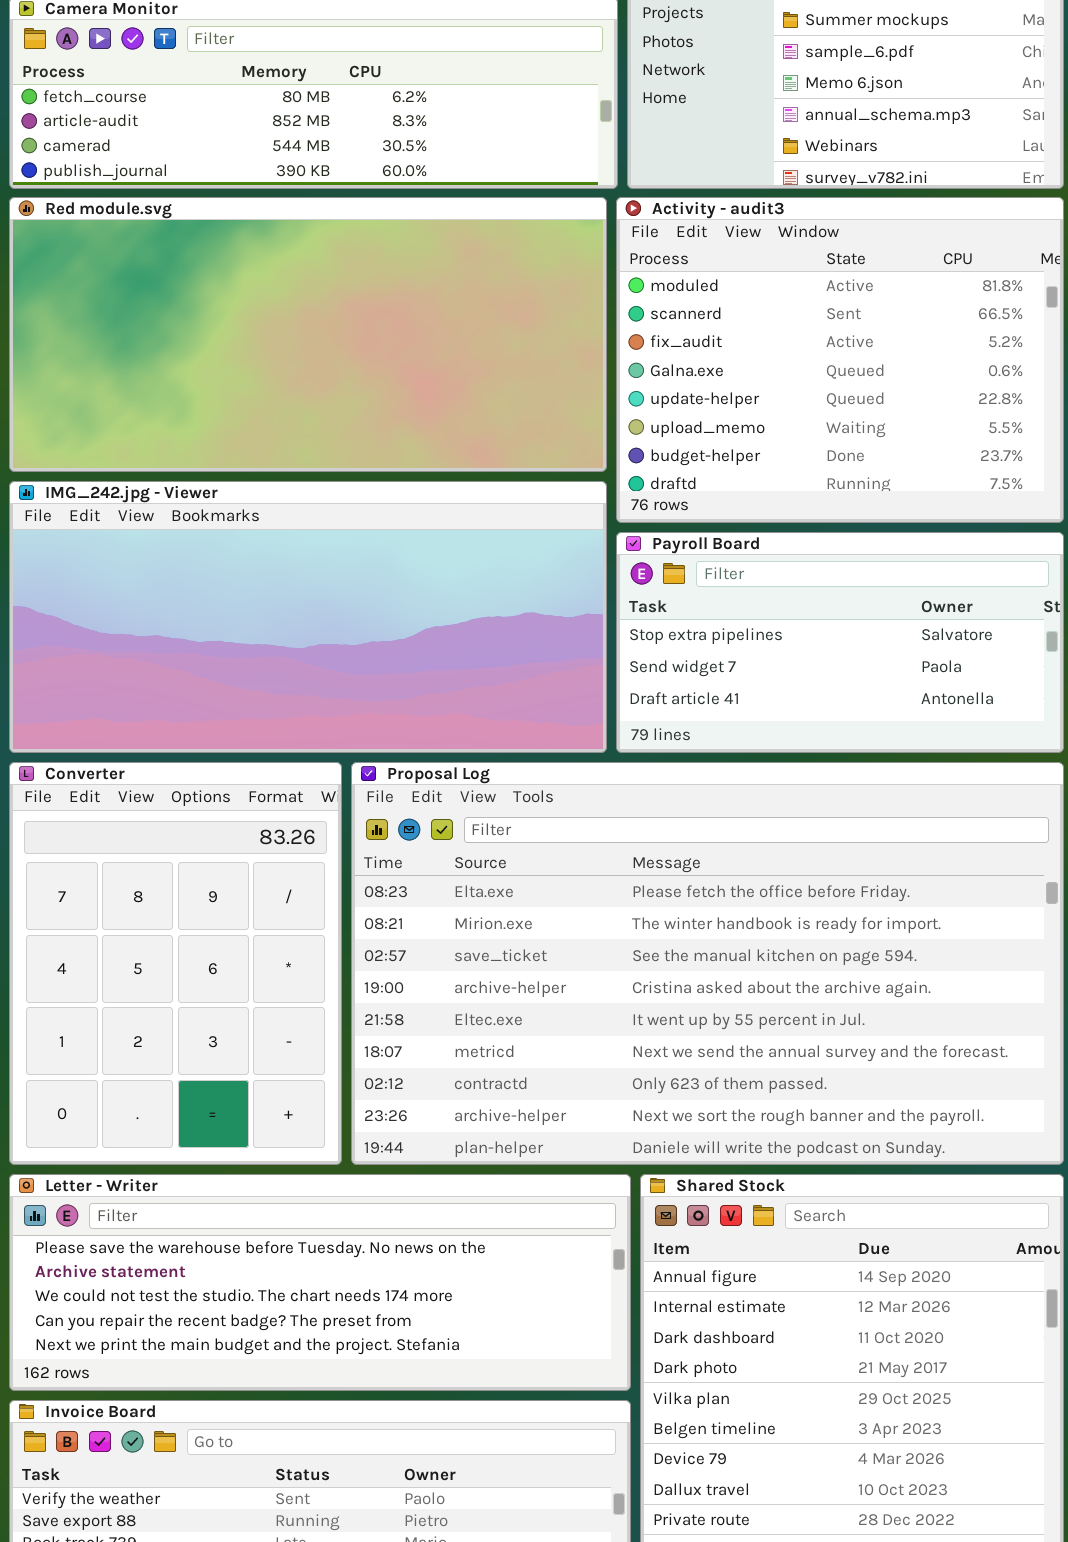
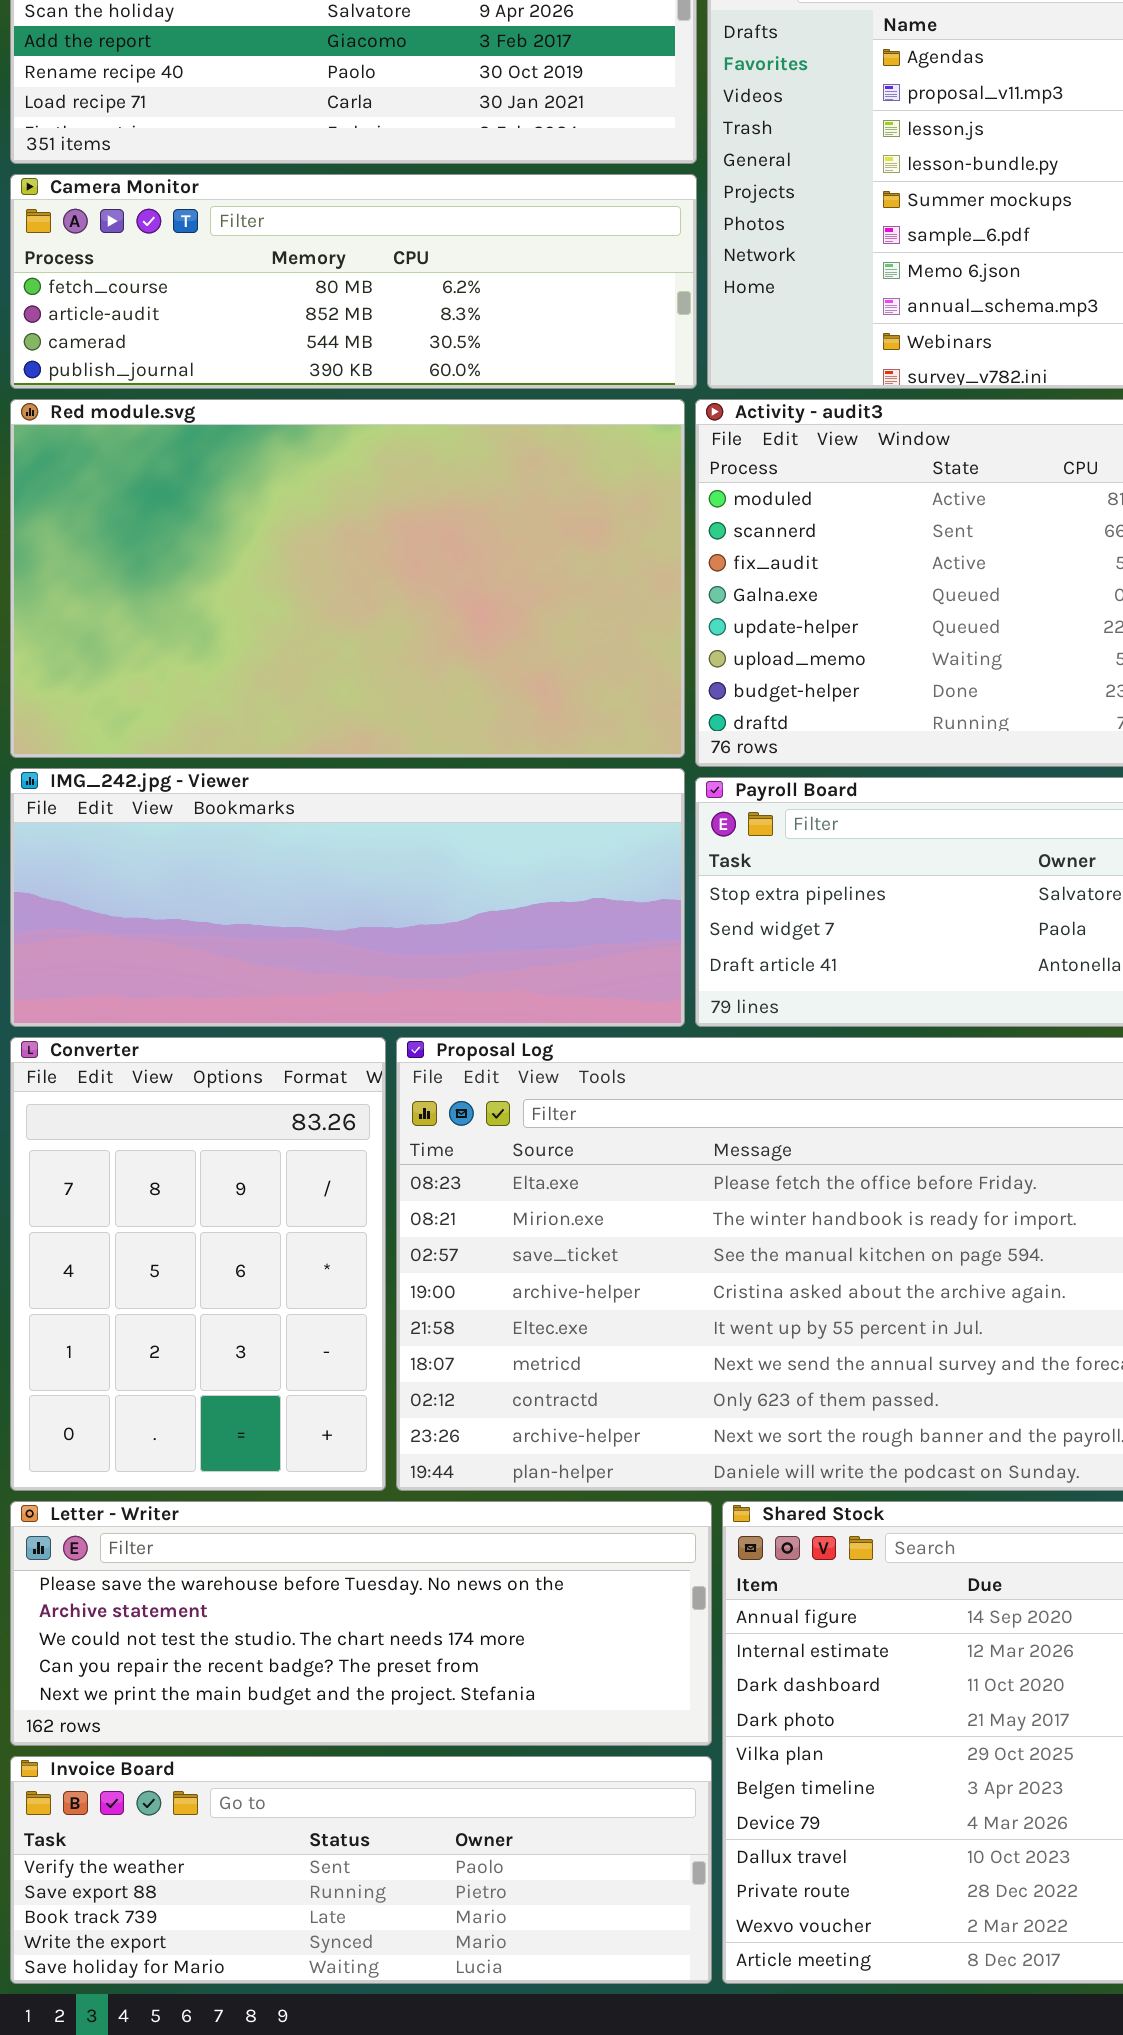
Red module.svg: [9,197,607,472] -> [10,399,685,758], resized
IMG_242.jpg - Viewer: [9,481,607,753] -> [10,768,685,1027], resized

